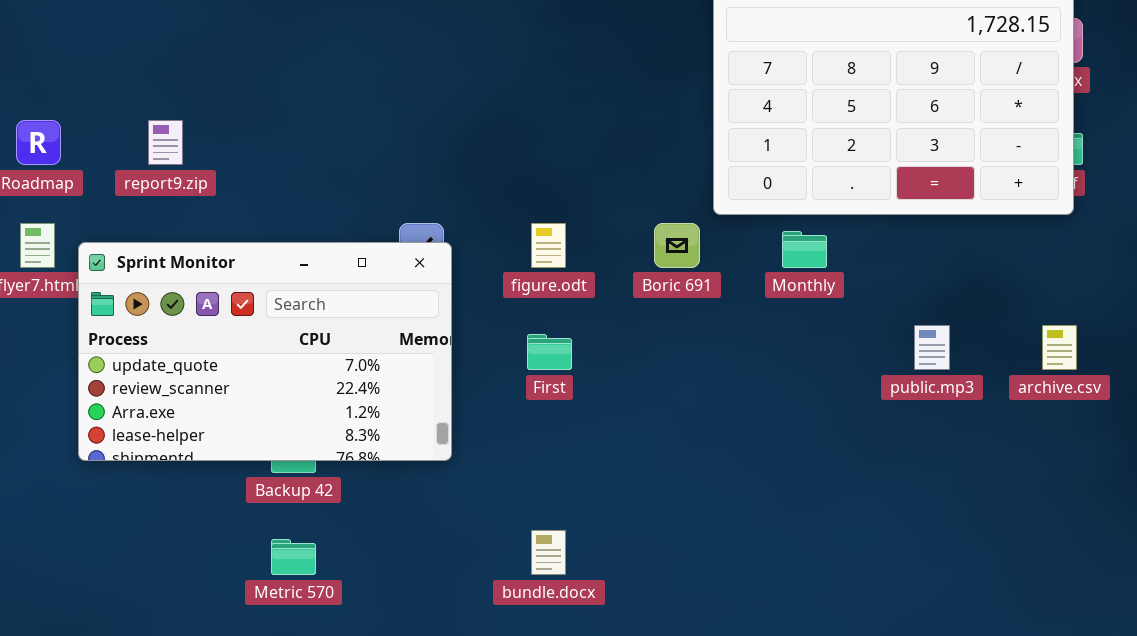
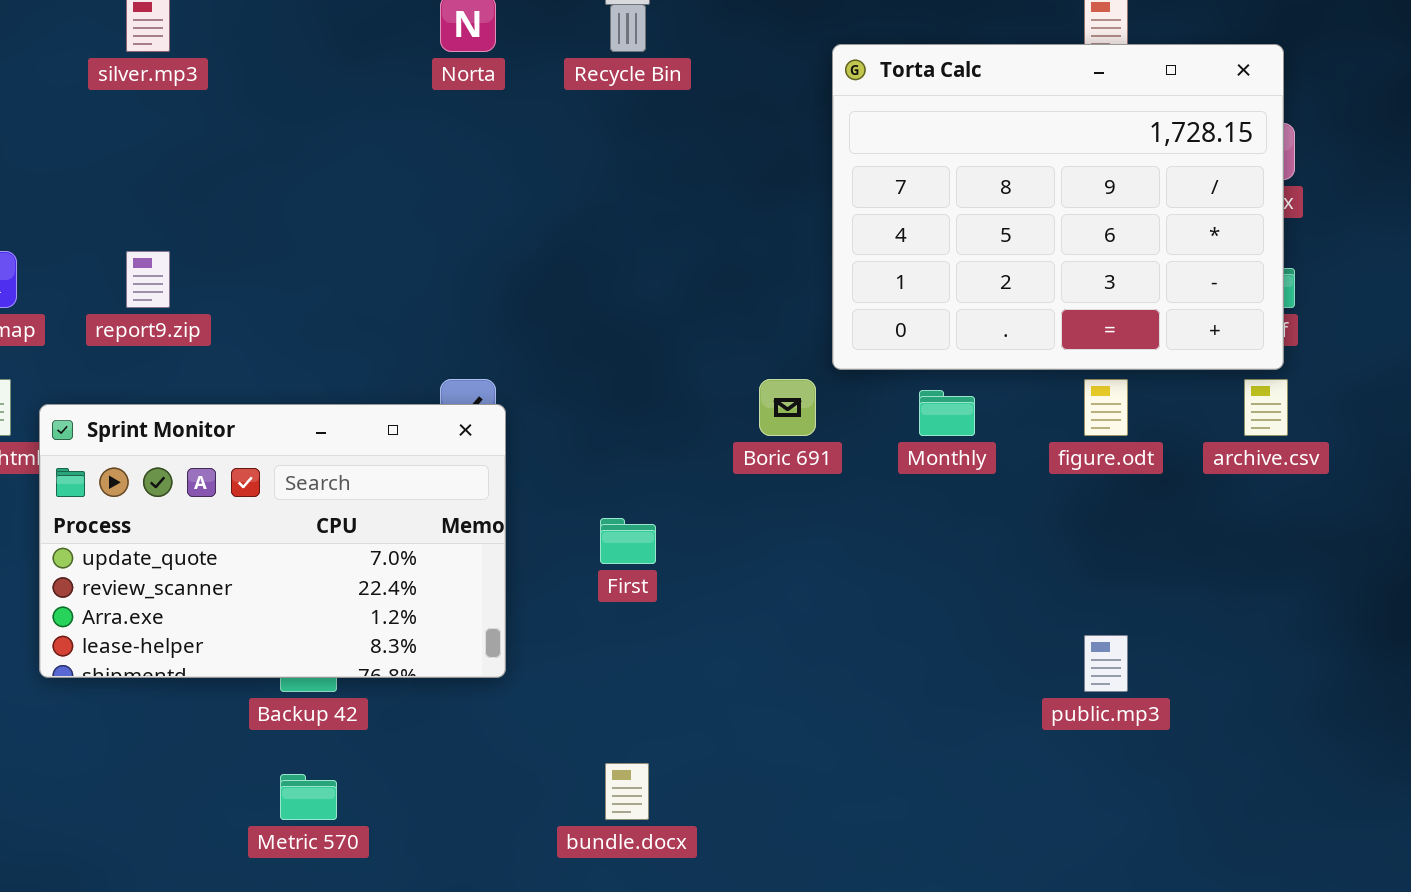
figure.odt: [531,223,566,268] -> [1084,379,1128,436], moved
public.mp3: [914,325,950,370] -> [1084,635,1128,692], moved
archive.csv: [1042,325,1077,370] -> [1244,379,1288,436], moved

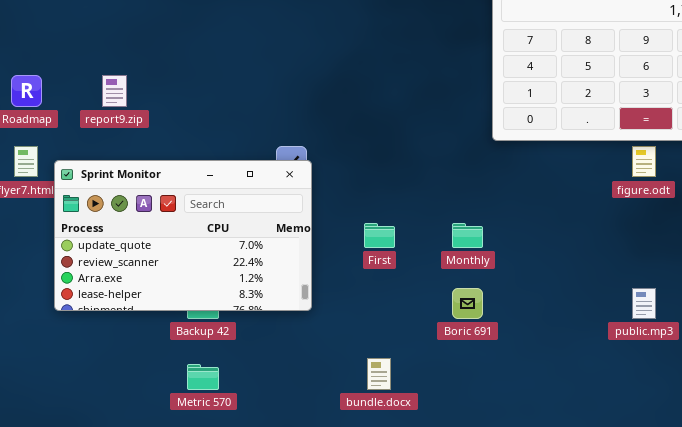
Boric 691: [759,379,816,436] -> [452,288,483,319], moved
Monthly: [919,390,975,436] -> [452,223,483,248], moved

